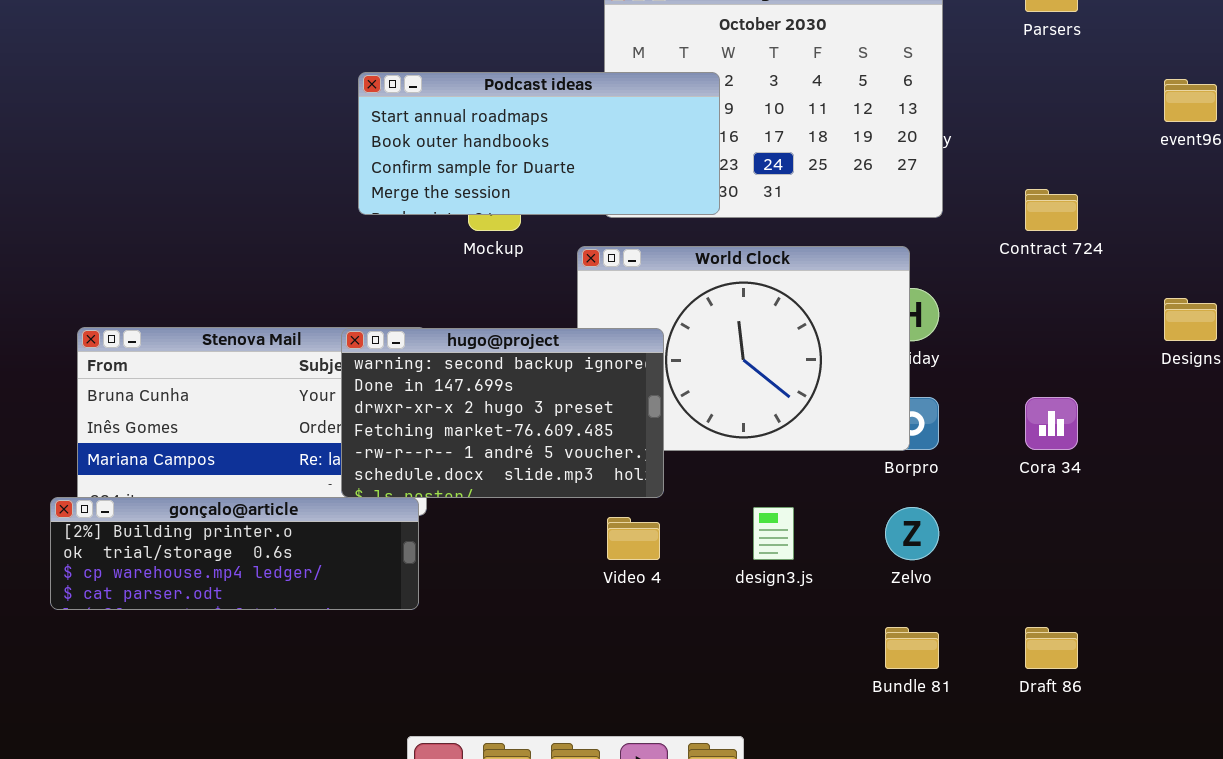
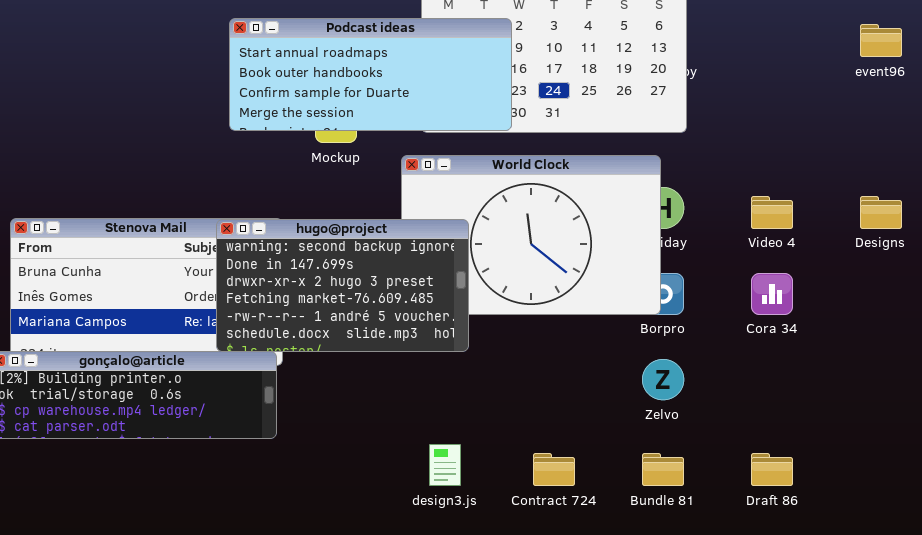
Contract 724: [1025,189,1078,231] -> [533,453,575,486], moved
design3.js: [753,507,794,560] -> [429,444,461,486], moved
Video 4: [607,517,660,560] -> [751,196,793,229], moved

